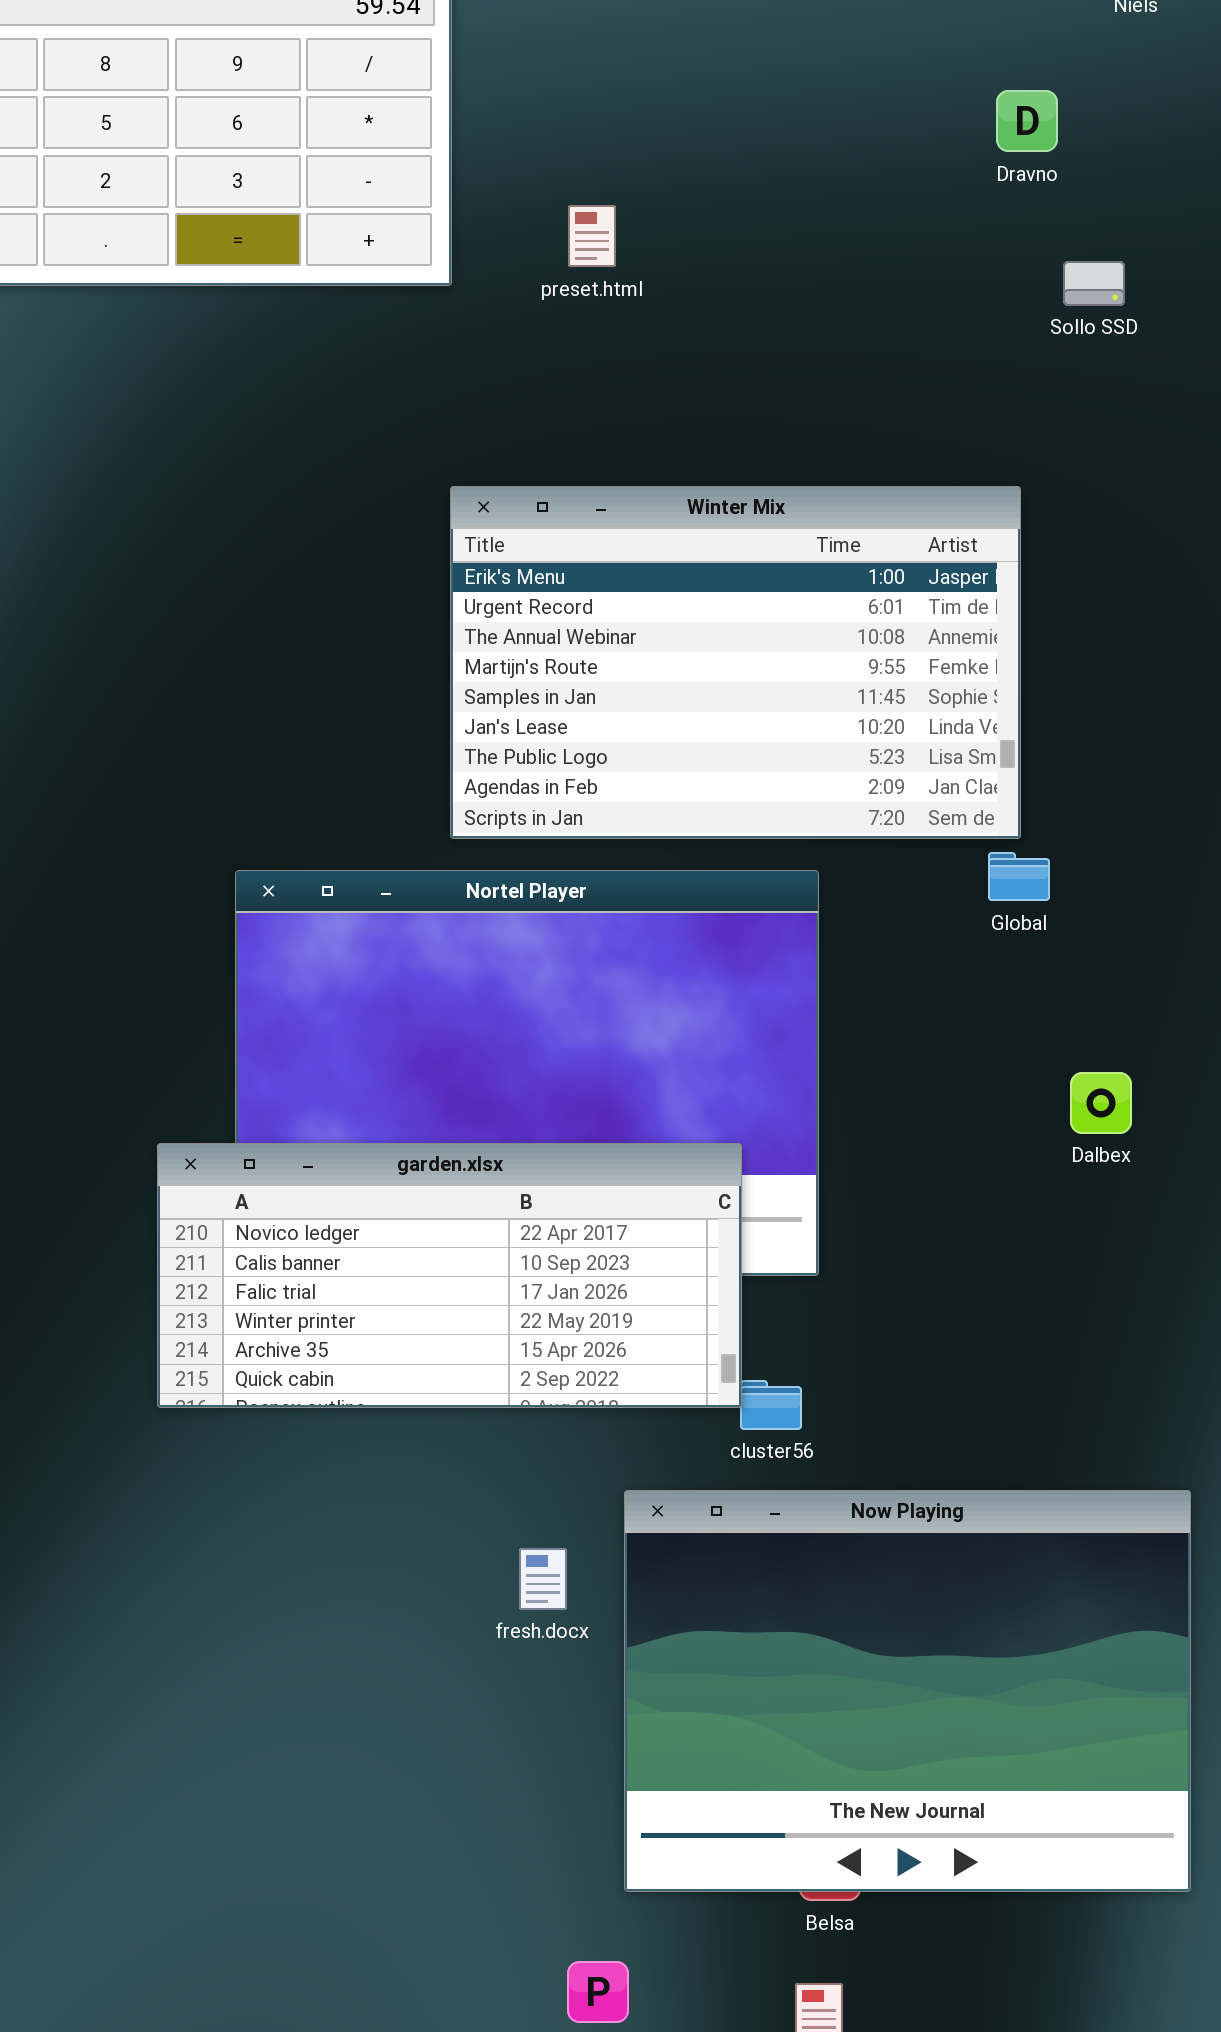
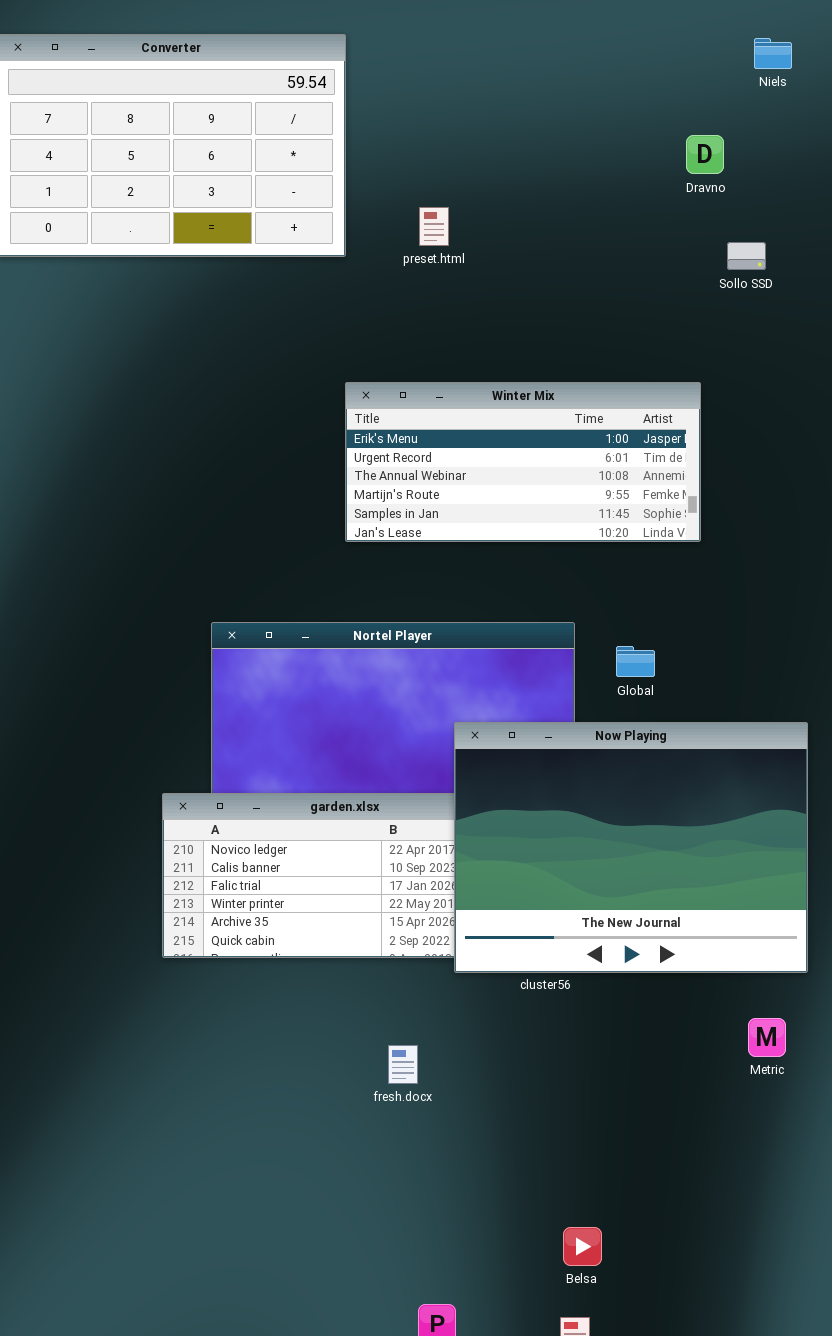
Winter Mix: [450,486,1021,839] -> [345,382,701,542], resized
Global: [988,852,1050,901] -> [616,646,655,677], moved
Now Playing: [624,1490,1191,1892] -> [454,722,808,973], moved

